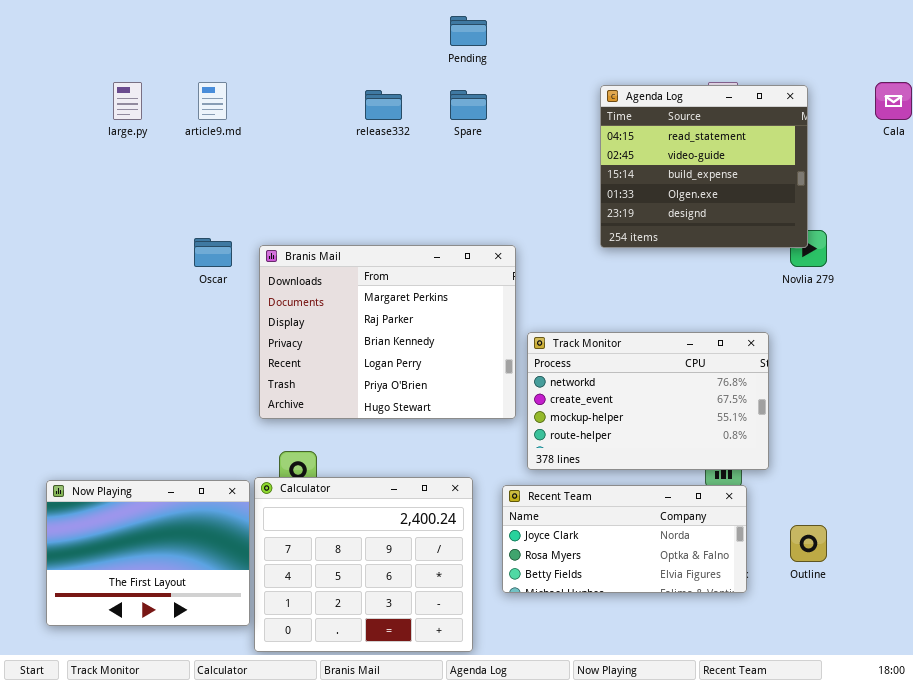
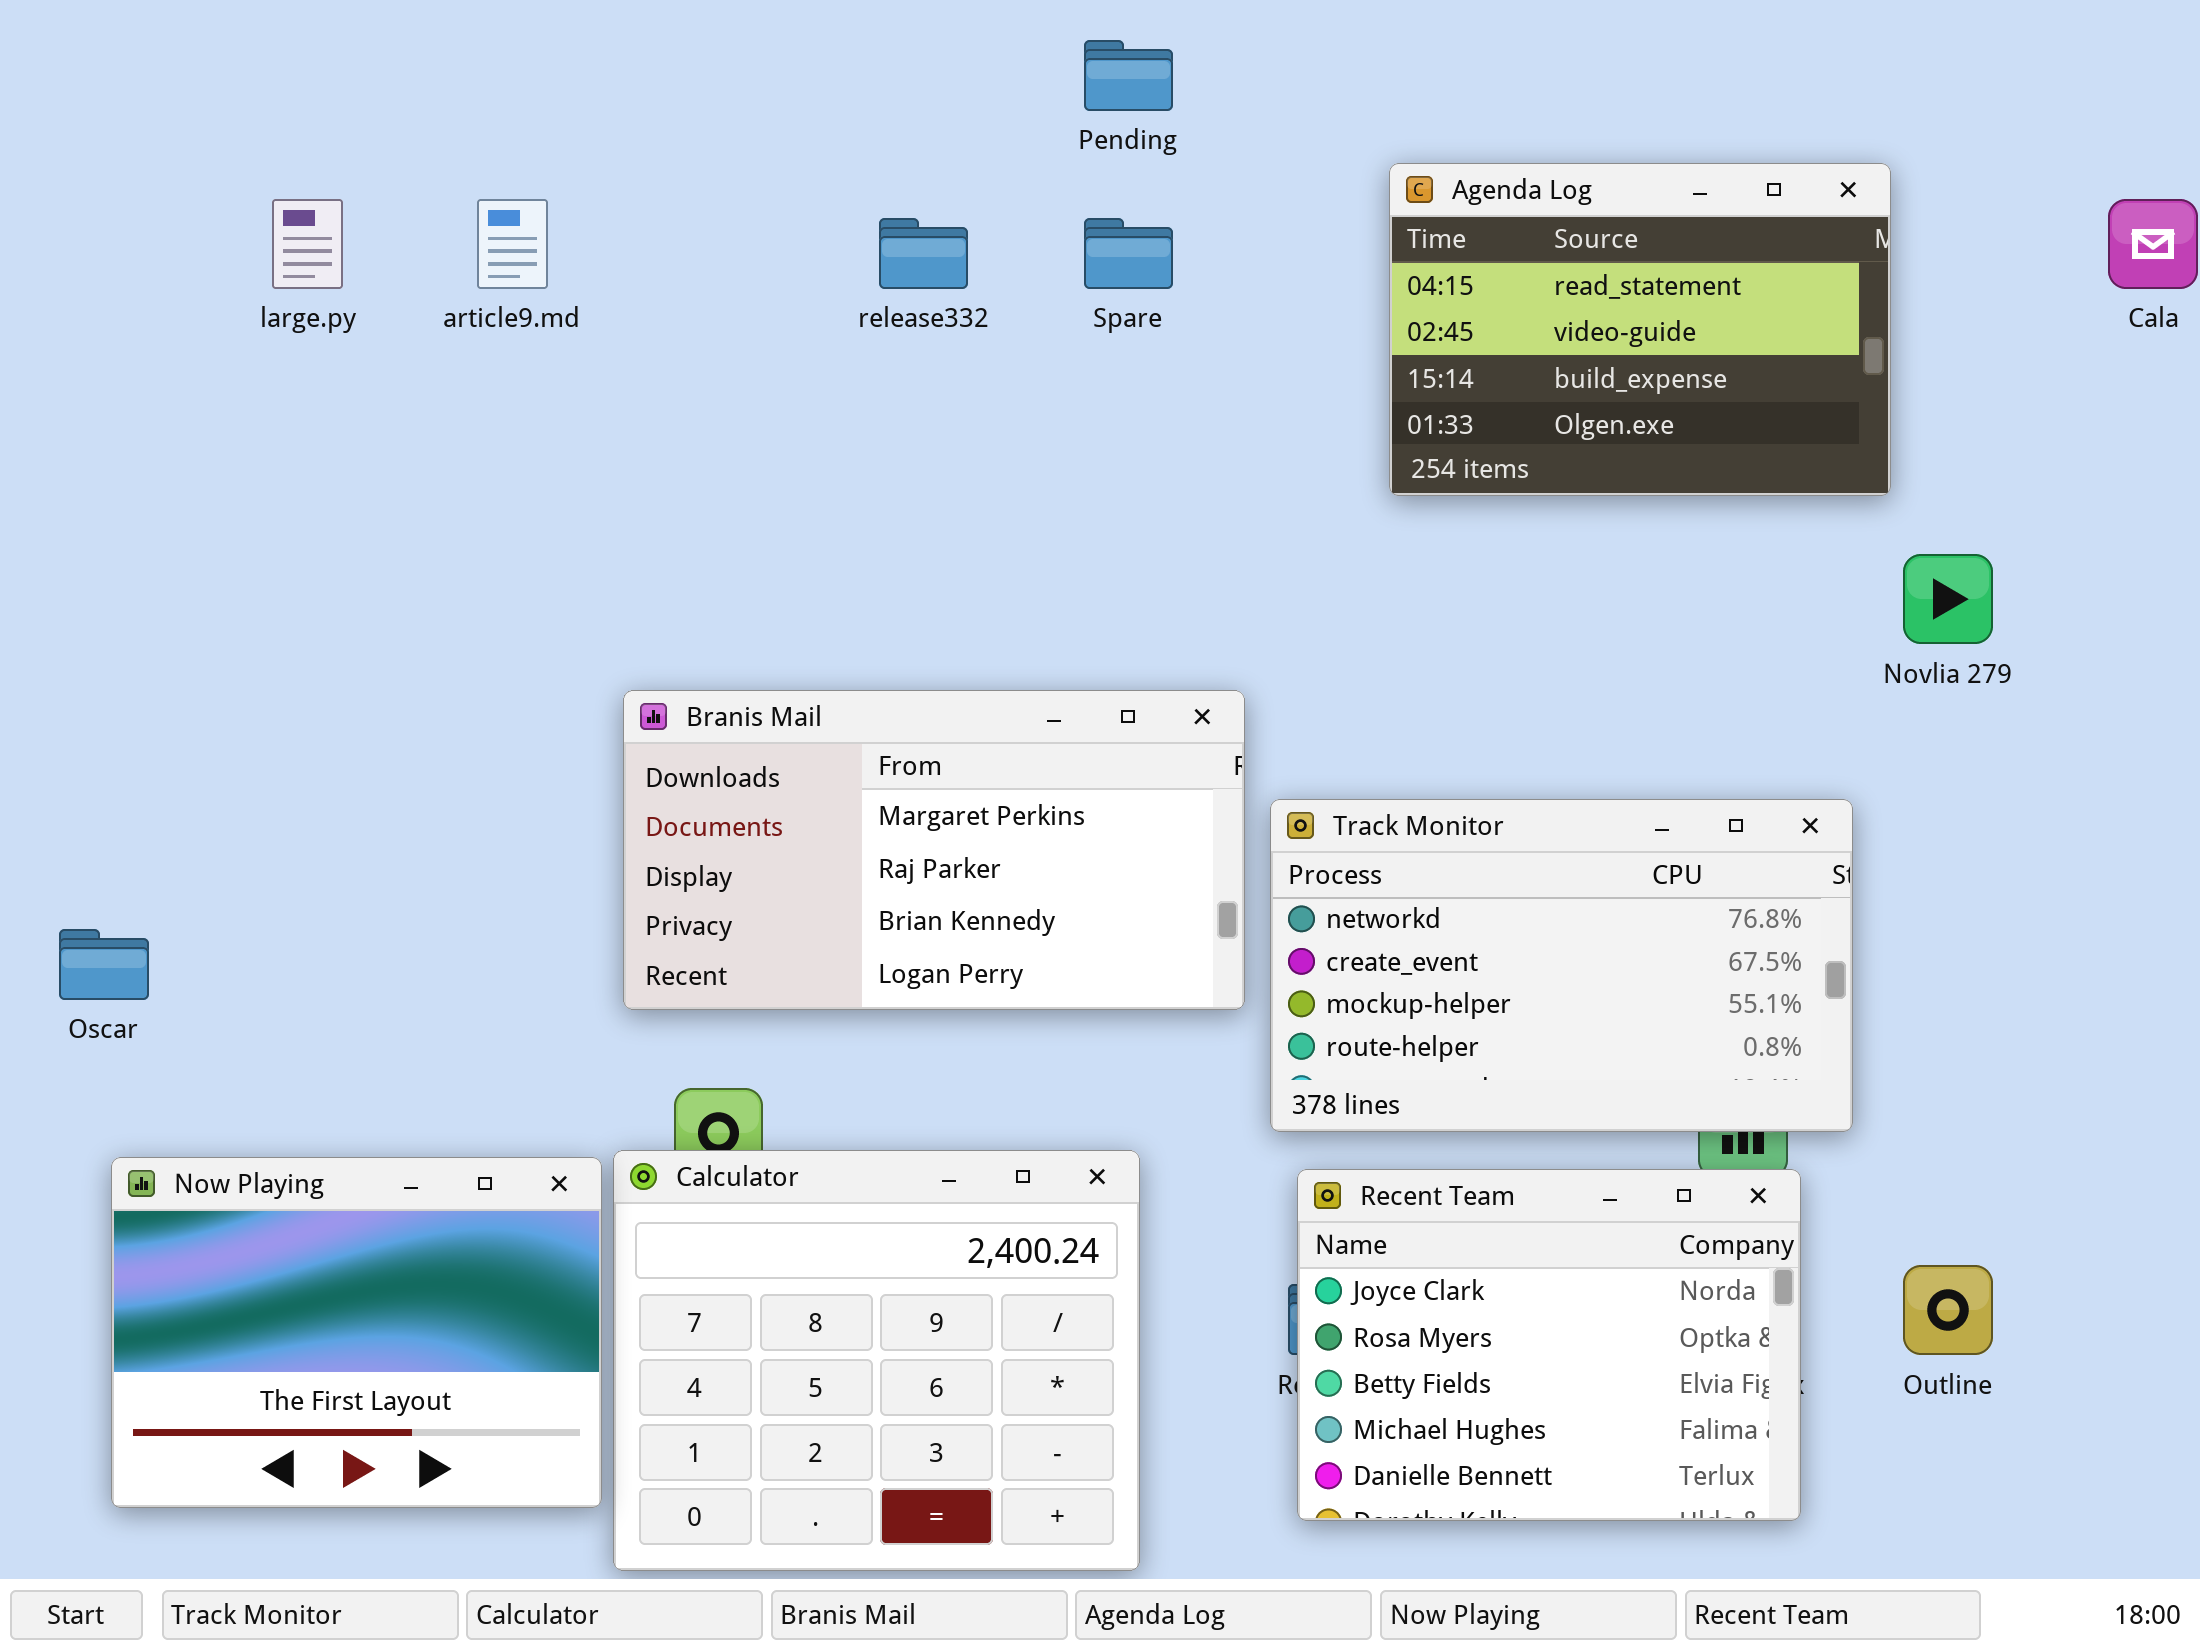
Agenda Log: [600,85,808,248] -> [1389,163,1891,496], moved, resized
Oscar: [194,238,232,267] -> [59,929,149,1000], moved
Branis Mail: [259,245,516,419] -> [623,690,1245,1010], resized
Recent Team: [502,485,747,593] -> [1297,1169,1801,1521], resized

